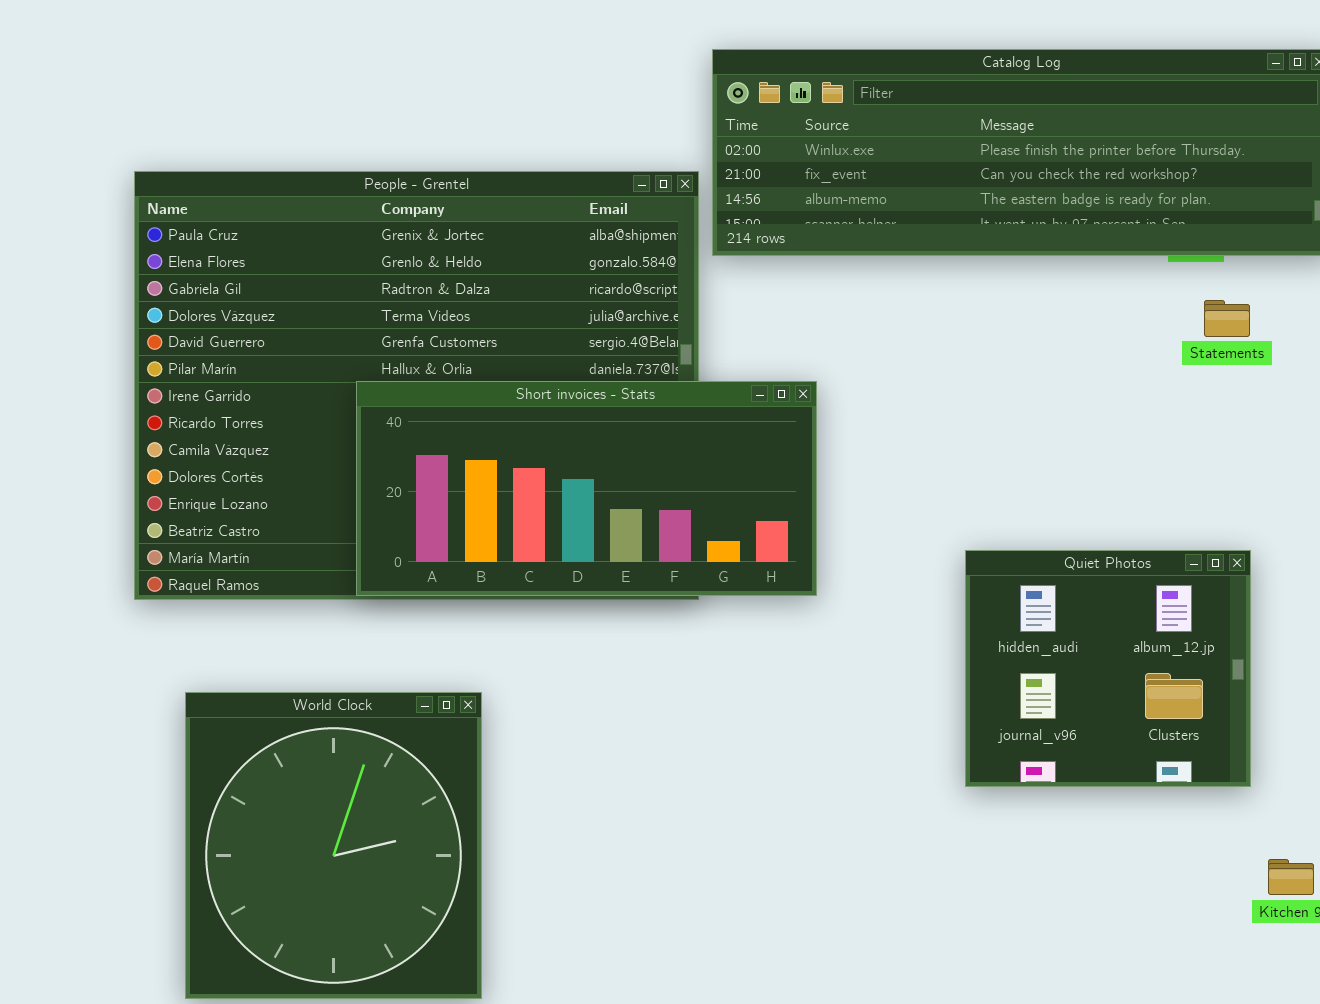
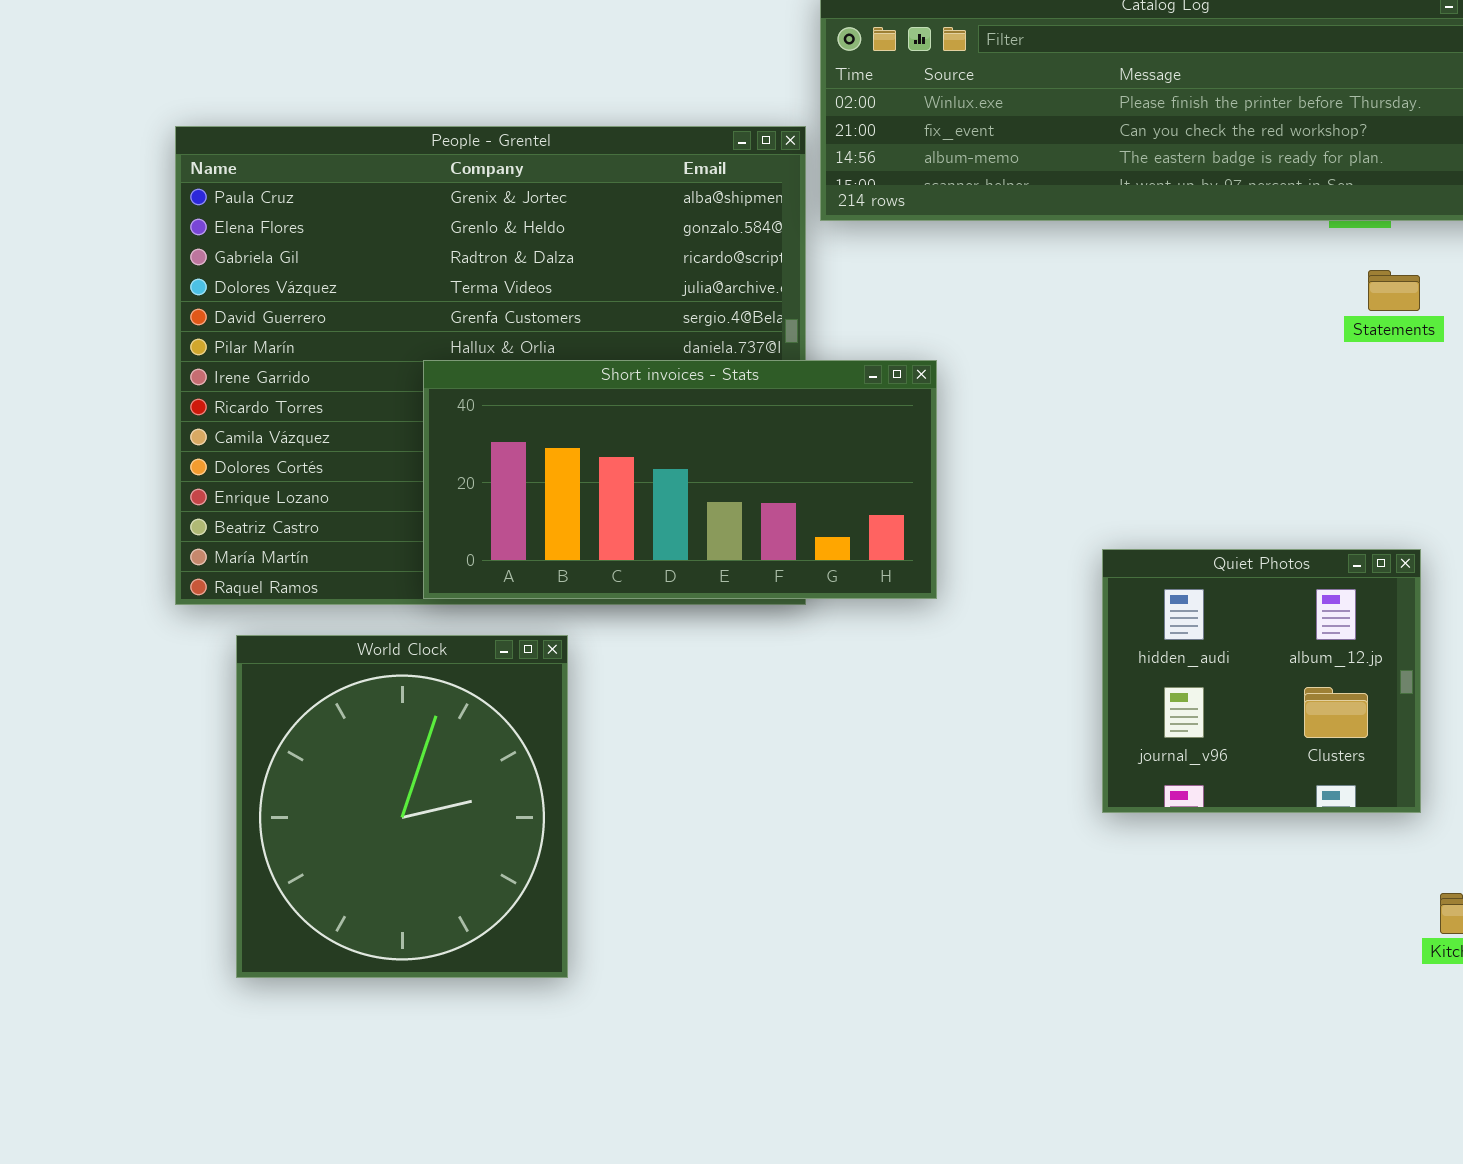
World Clock: [185,692,482,999] -> [236,635,568,978], moved

